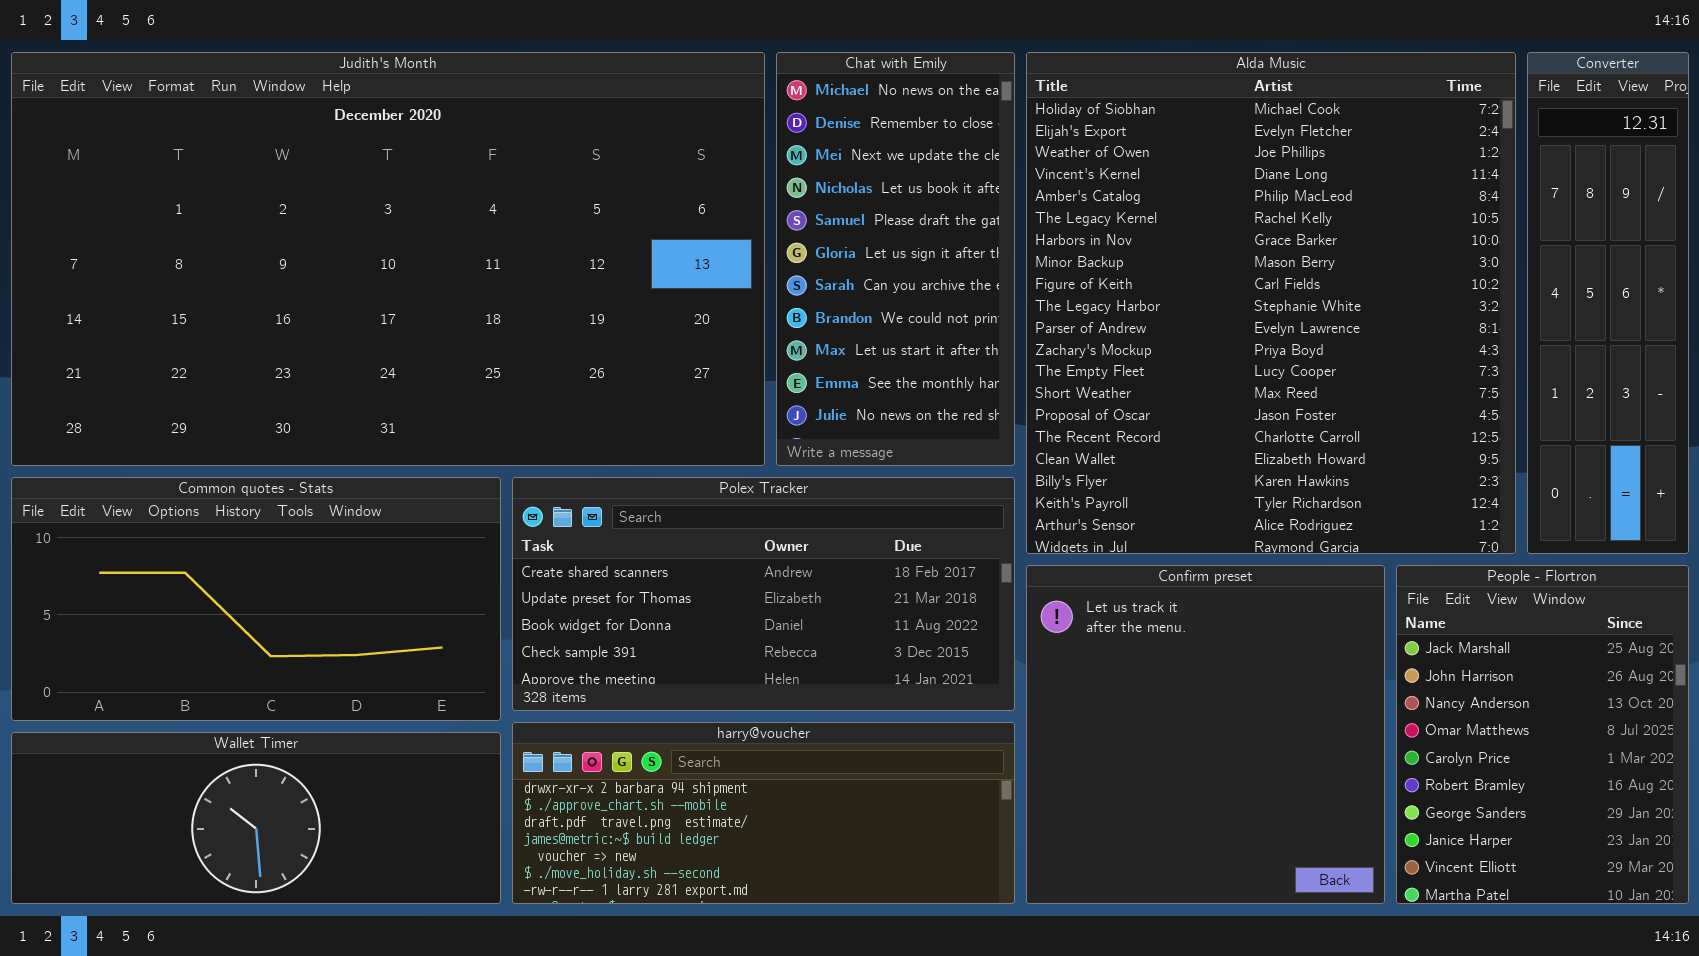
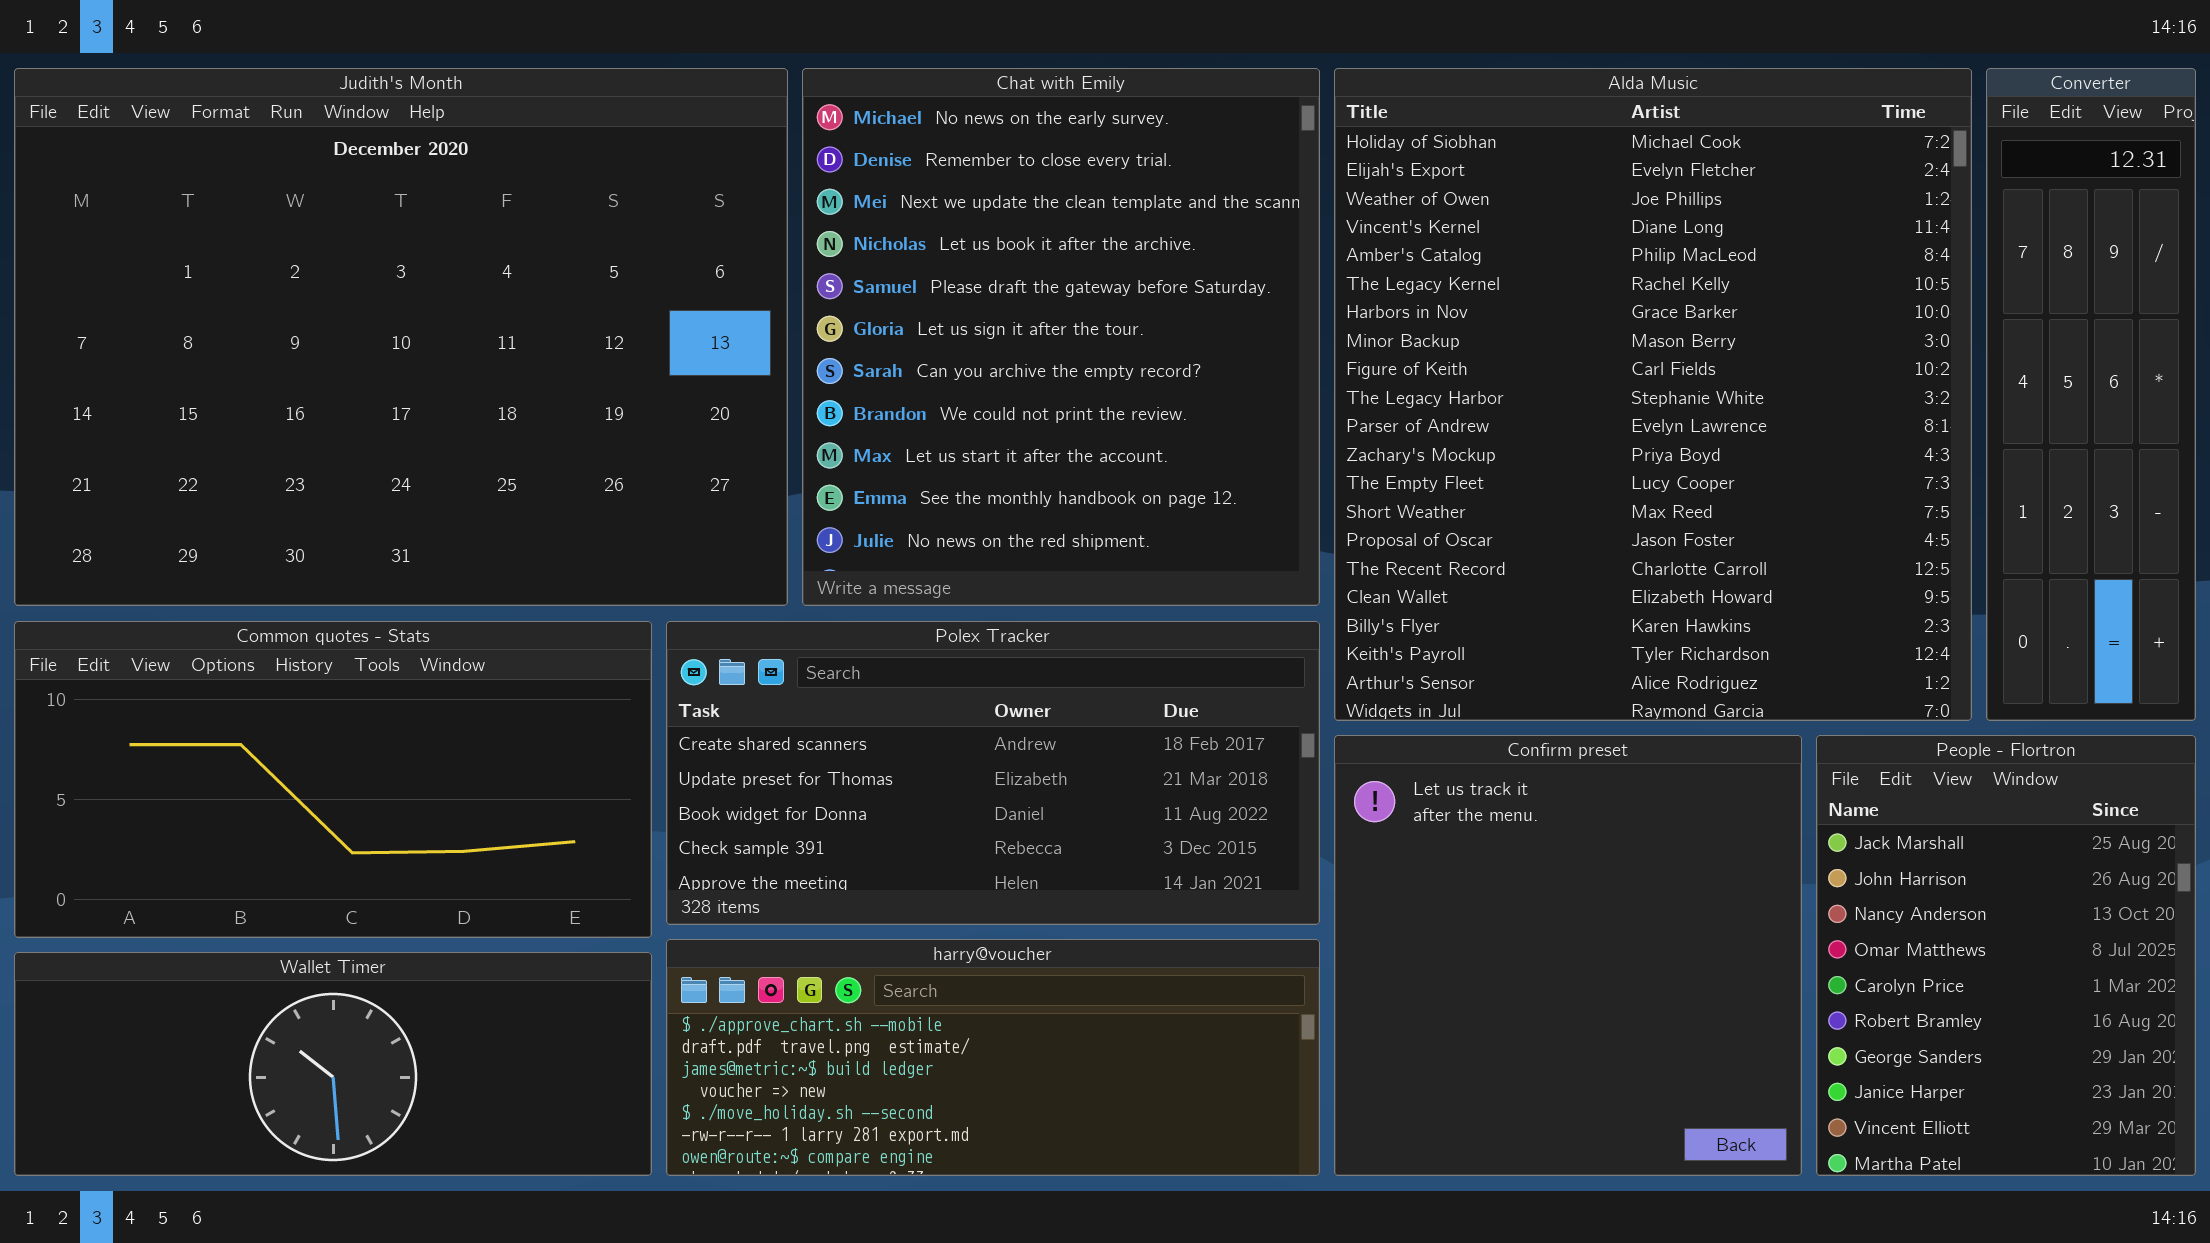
Judith's Month: [11,52,765,466] -> [14,68,788,606], resized
Chat with Emily: [776,52,1015,466] -> [802,68,1320,606], resized
harry@voucher: [512,722,1015,904] -> [666,939,1320,1176], scrolled down 1 row

